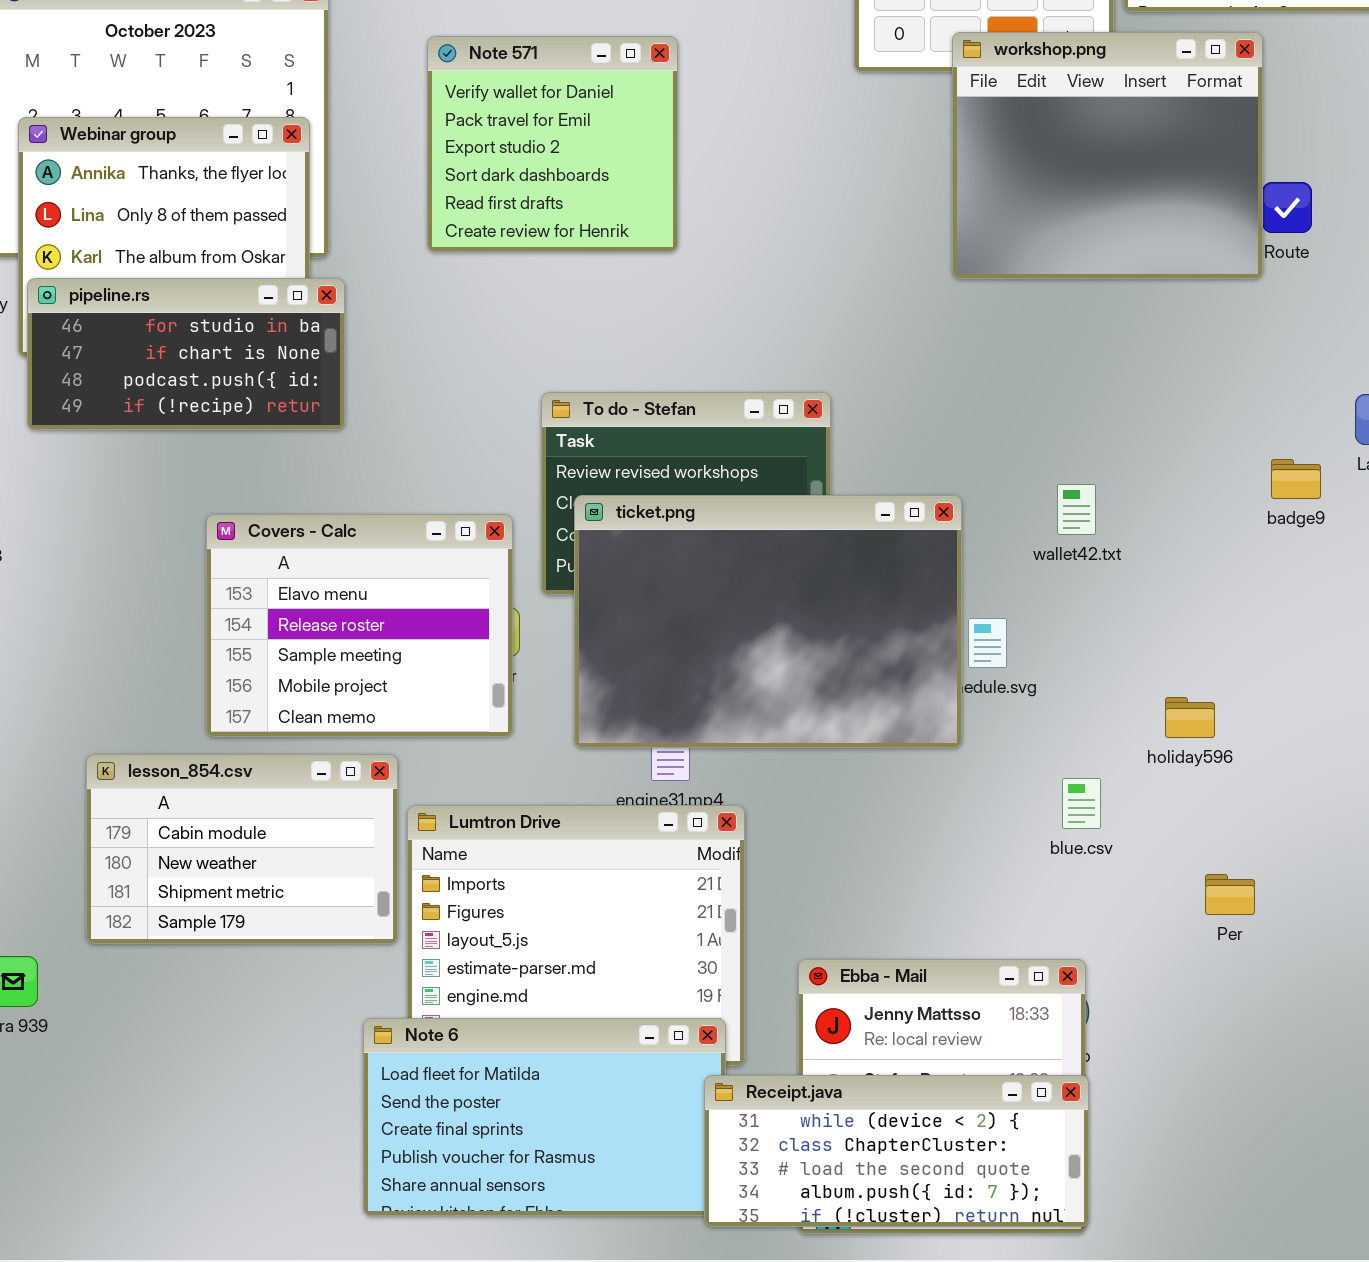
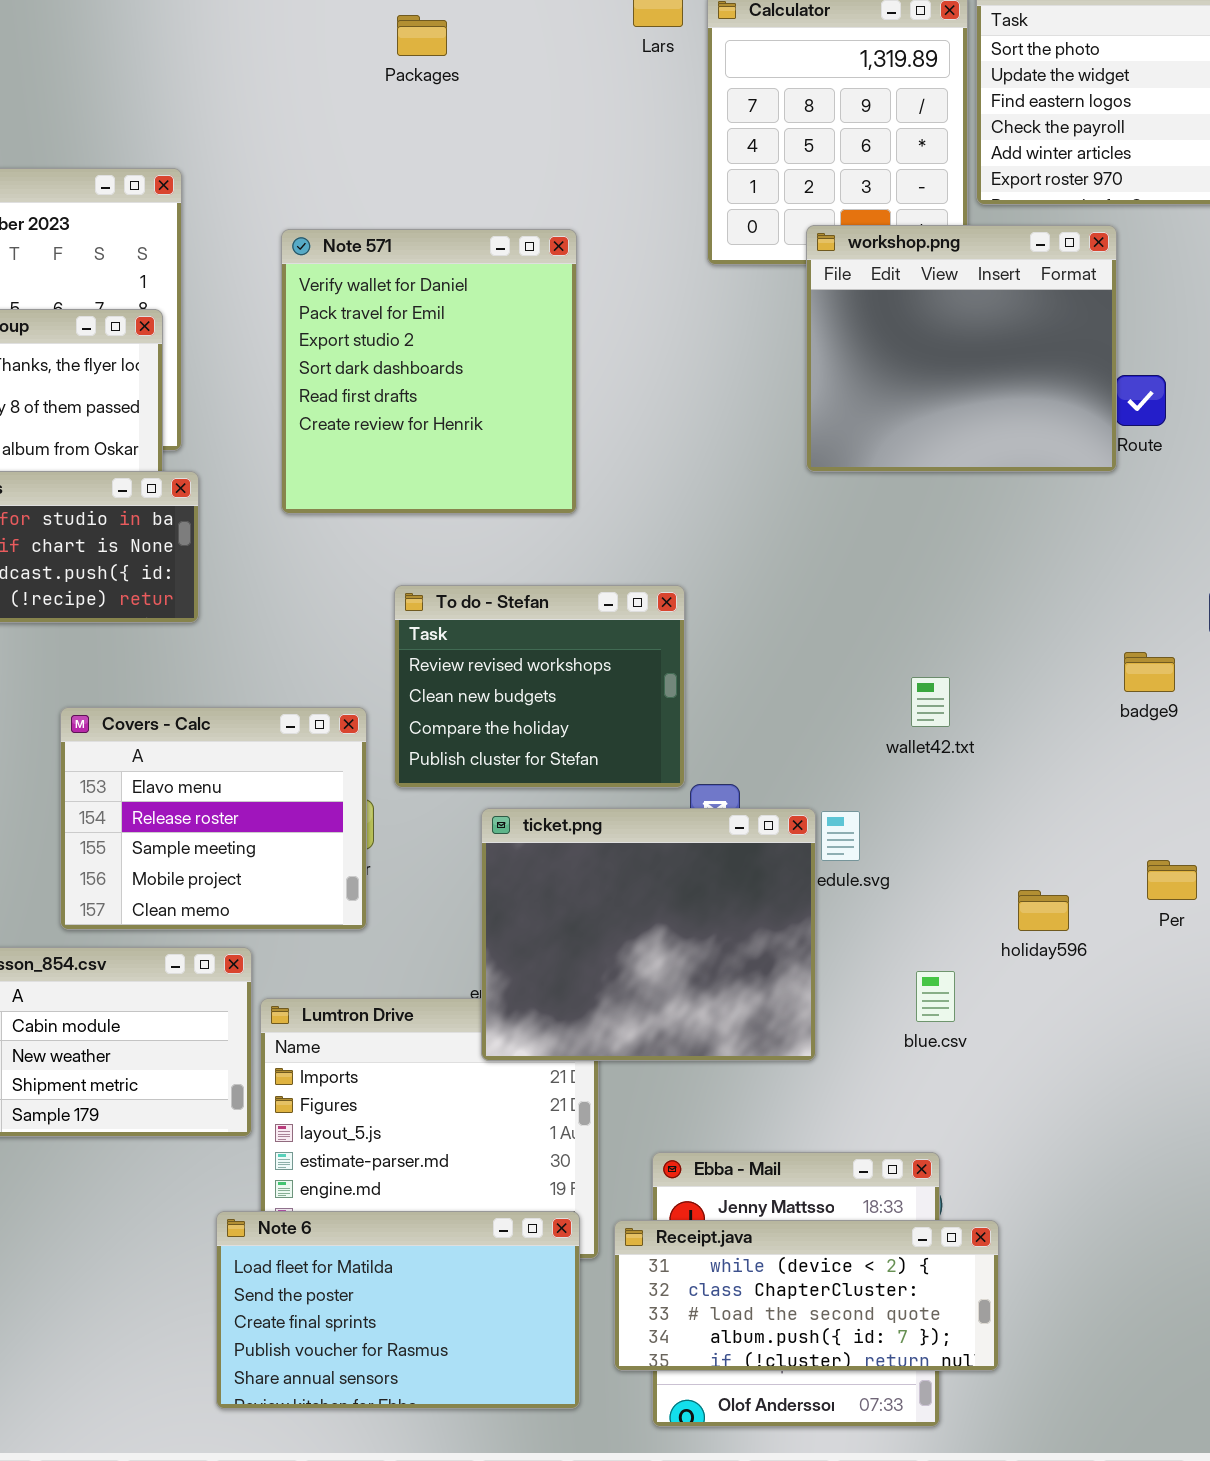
Note 571: [427,36,678,252] -> [281,229,577,514], resized
ticket.png: [574,495,962,748] -> [481,808,816,1061], moved, resized
Per: [1205,874,1255,915] -> [1147,860,1197,900], moved
Receipt.java: [704,1075,1089,1227] -> [614,1220,999,1371], moved

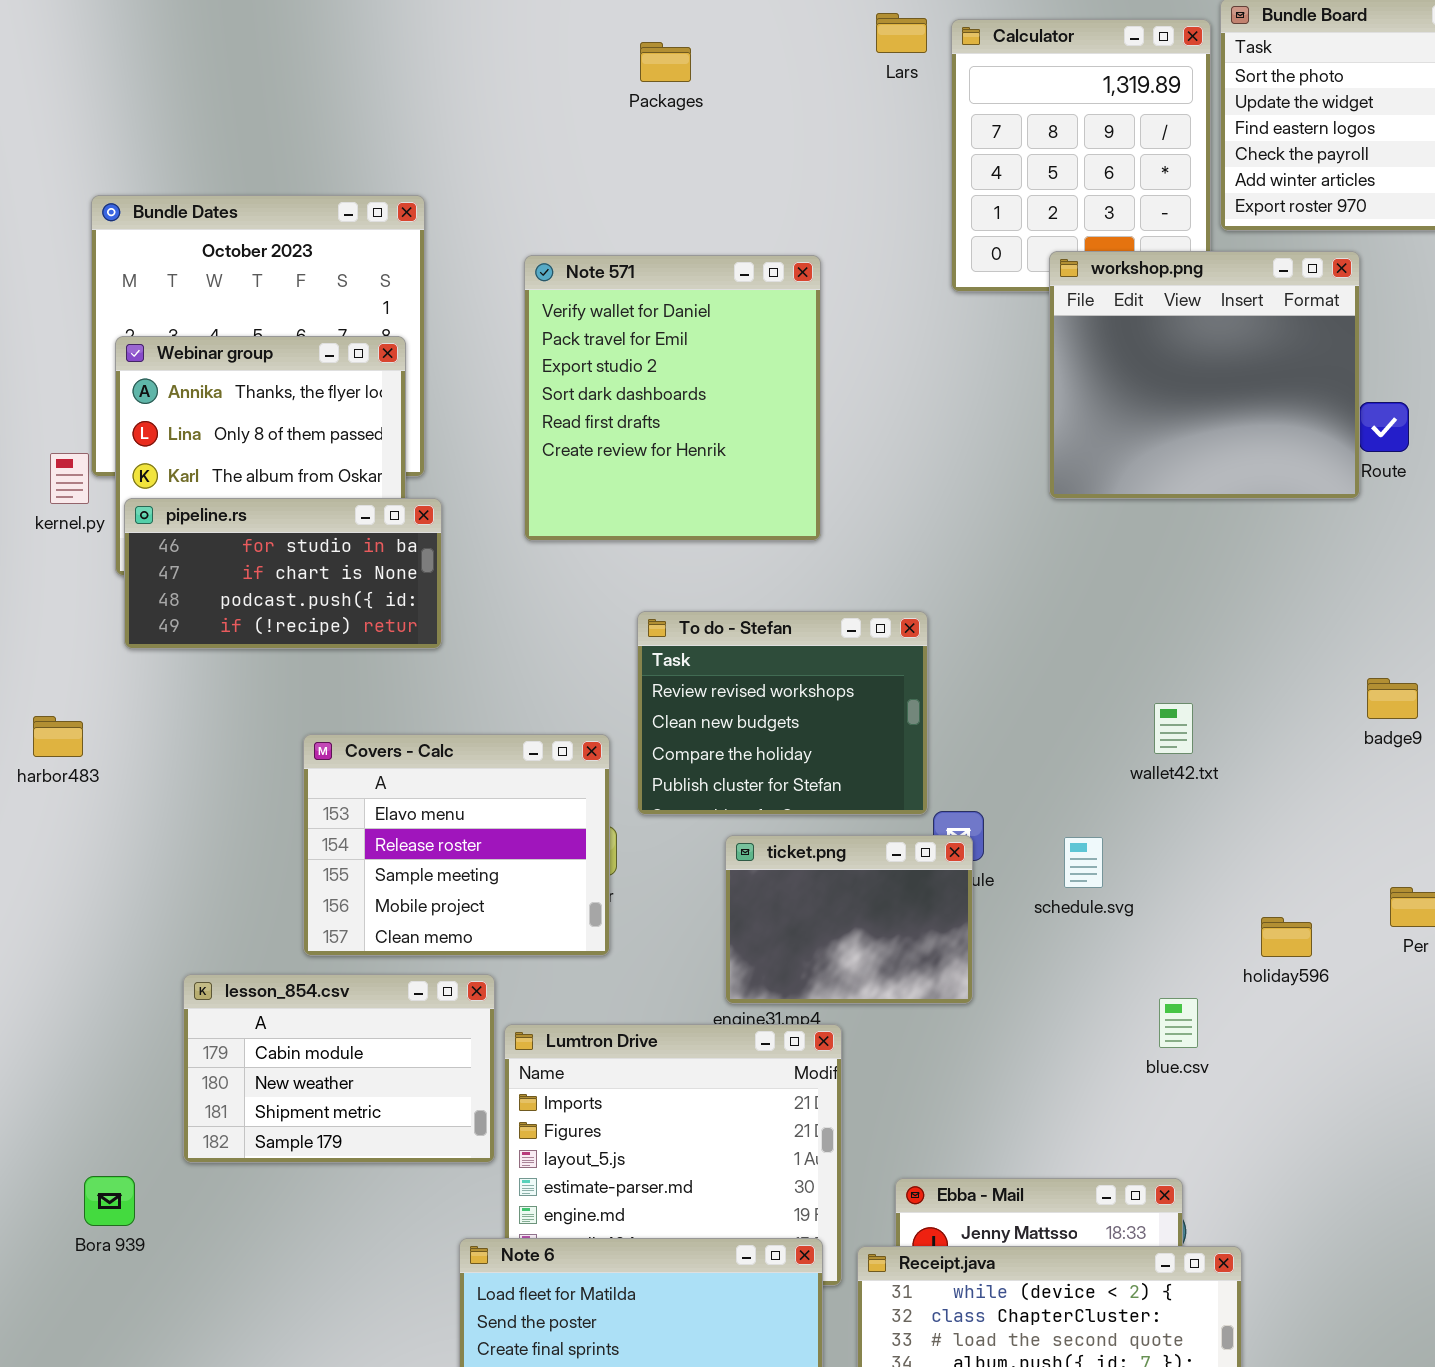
ticket.png: [481,808,816,1061] -> [725,835,973,1004], resized

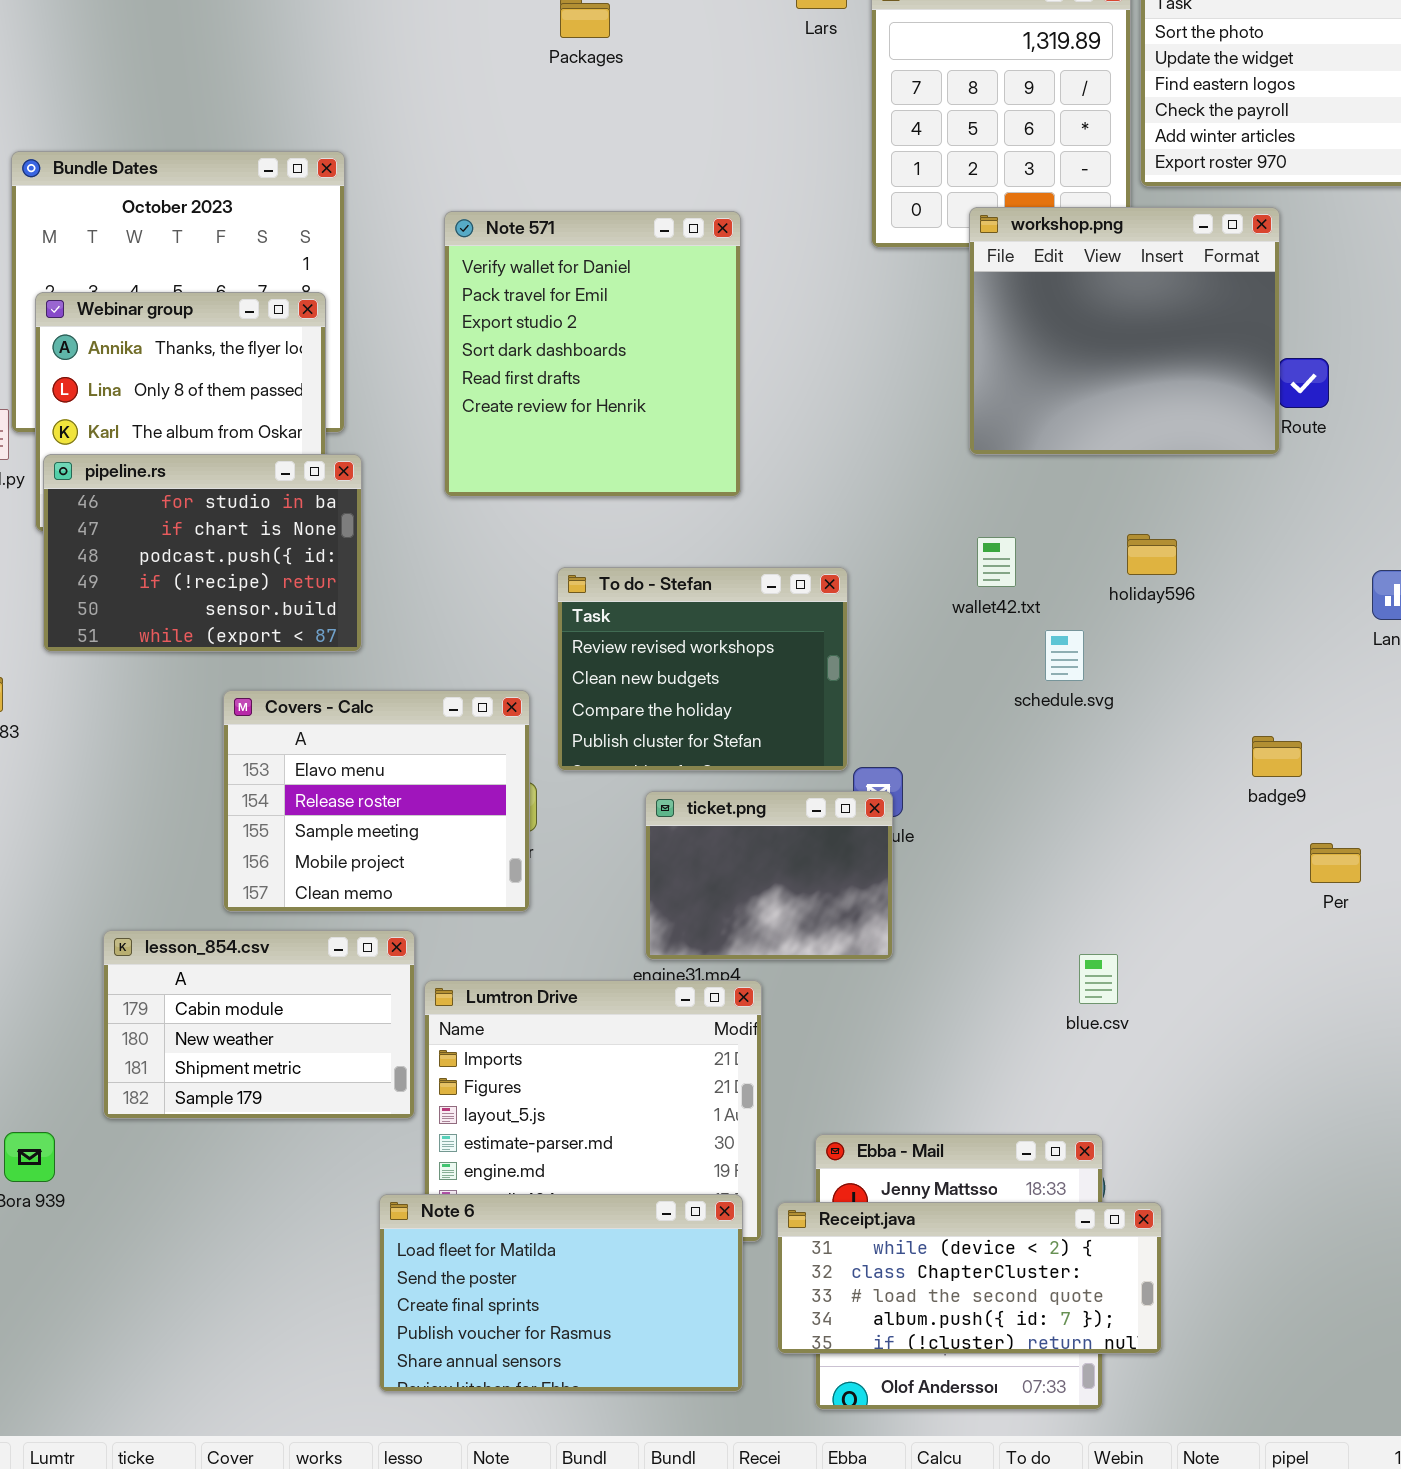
pipeline.rs: [124,498,442,649] -> [43,454,362,652], resized
badge9: [1367,678,1418,719] -> [1252,736,1302,777], moved
wallet42.txt: [1154,703,1193,754] -> [977,537,1016,587], moved
schedule.svg: [1064,837,1103,888] -> [1045,630,1084,681], moved
holiday596: [1261,917,1312,957] -> [1127,534,1177,575], moved

